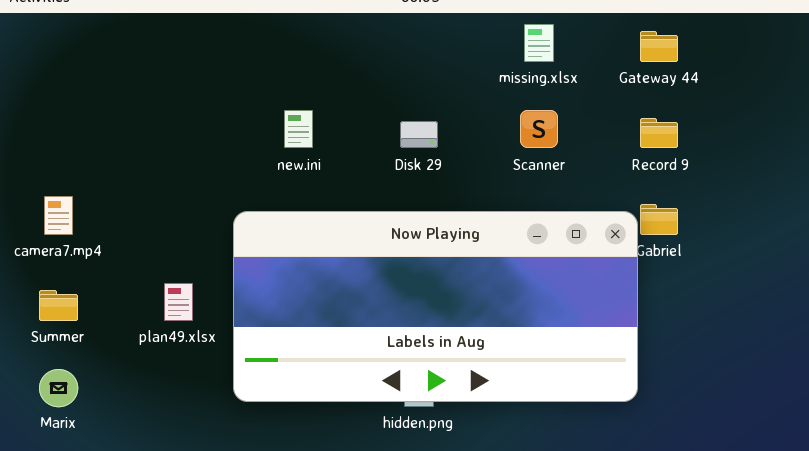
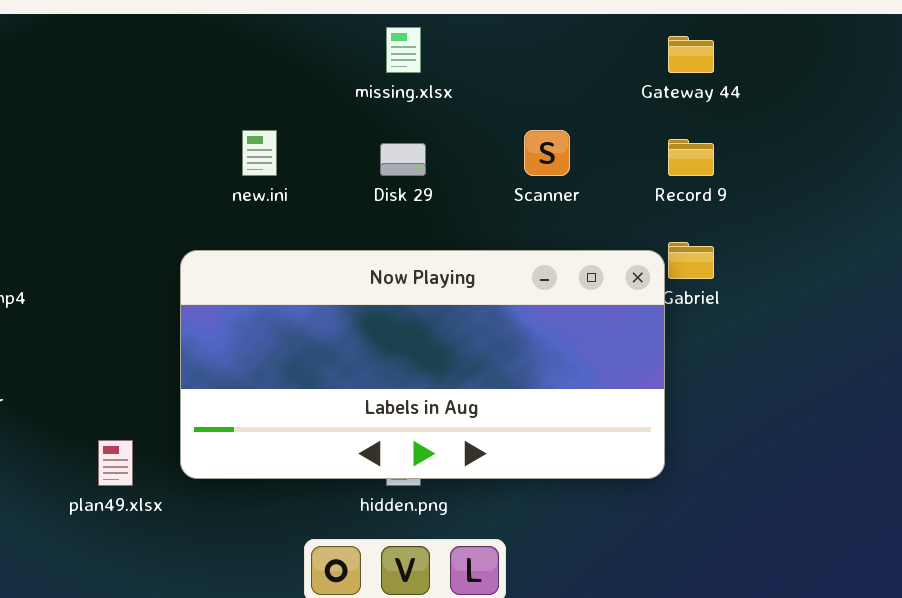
missing.xlsx: [524,24,554,62] -> [386,27,421,73], moved
plan49.xlsx: [164,283,193,321] -> [98,440,133,486], moved

